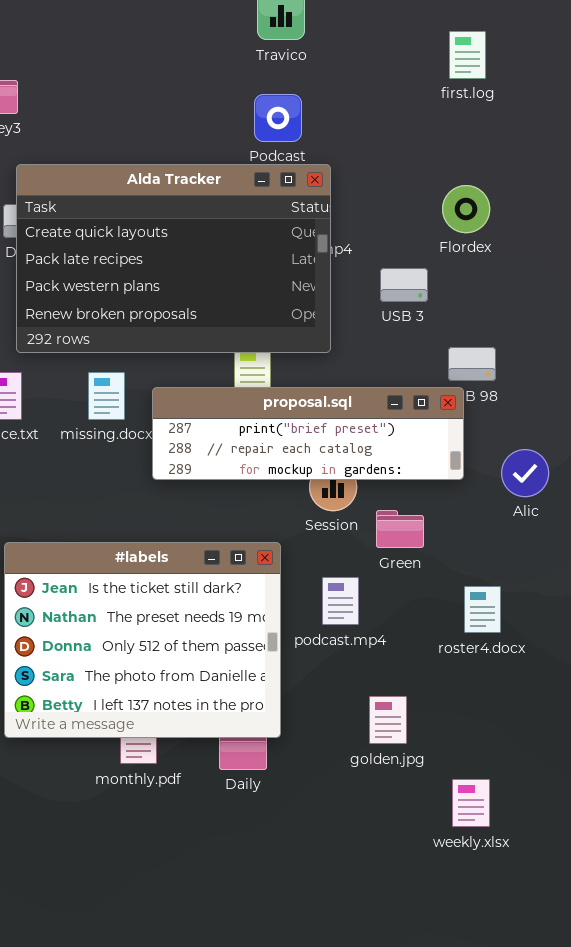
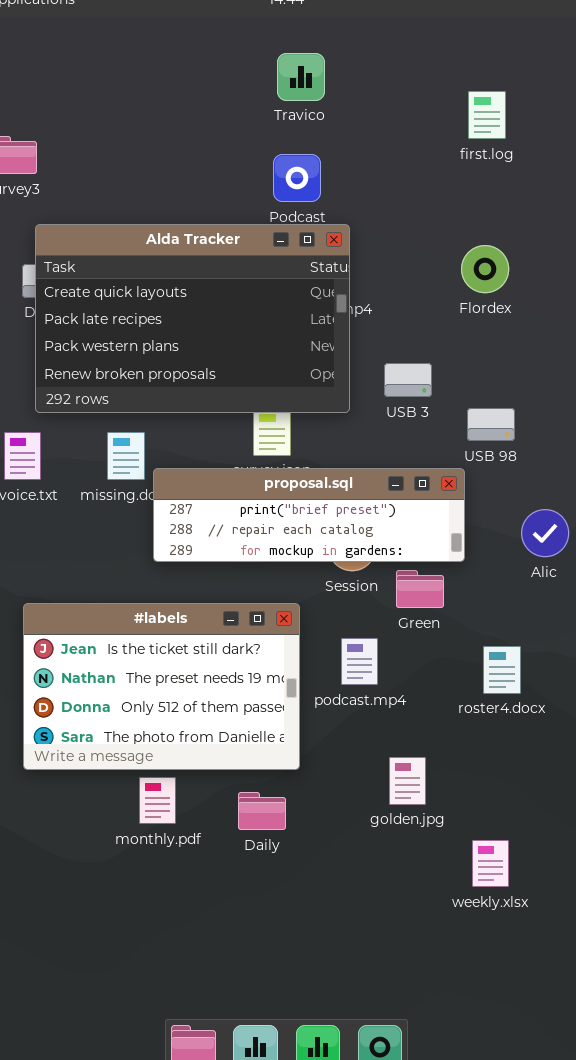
USB 3: [380,268,428,302] -> [384,363,432,397], moved
proposal.sql: [152,387,464,480] -> [153,468,465,562], moved
#labels: [4,542,281,738] -> [23,603,300,770], resized

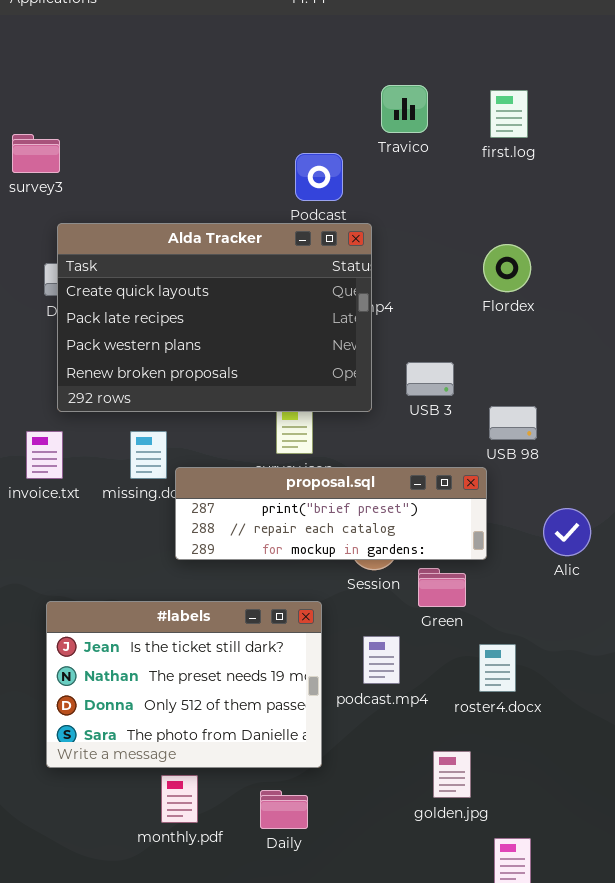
Travico: [277,53,325,101] -> [381,85,428,133], moved
roster4.docx: [483,646,521,694] -> [479,644,516,692], moved
golden.jpg: [389,757,426,805] -> [433,751,471,798], moved

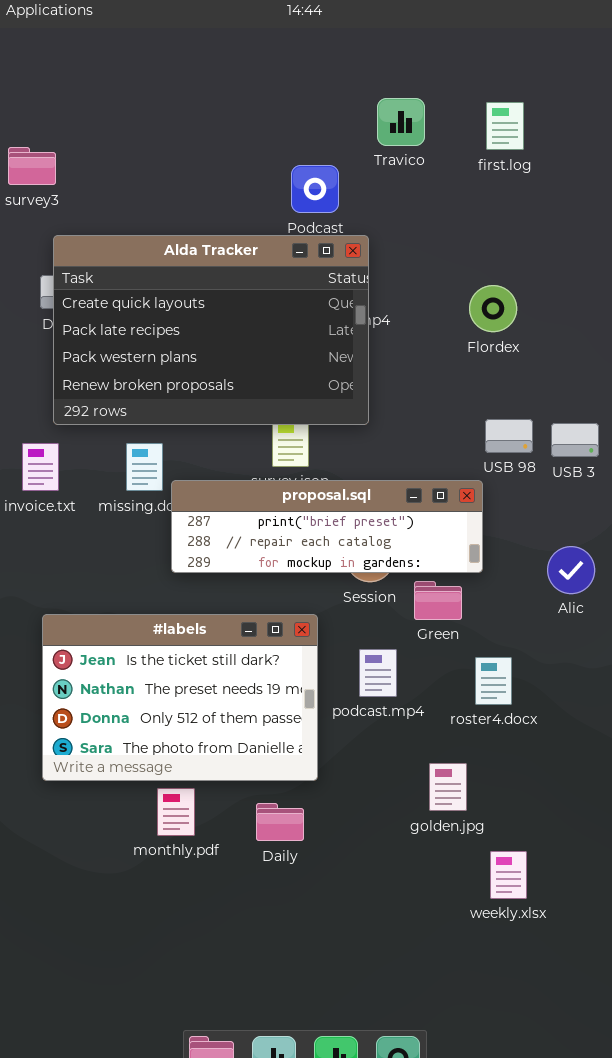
Flordex: [483,244,531,292] -> [469,285,517,332], moved
USB 3: [406,362,454,396] -> [551,423,599,457], moved
Alic: [543,508,591,556] -> [547,546,595,594], moved

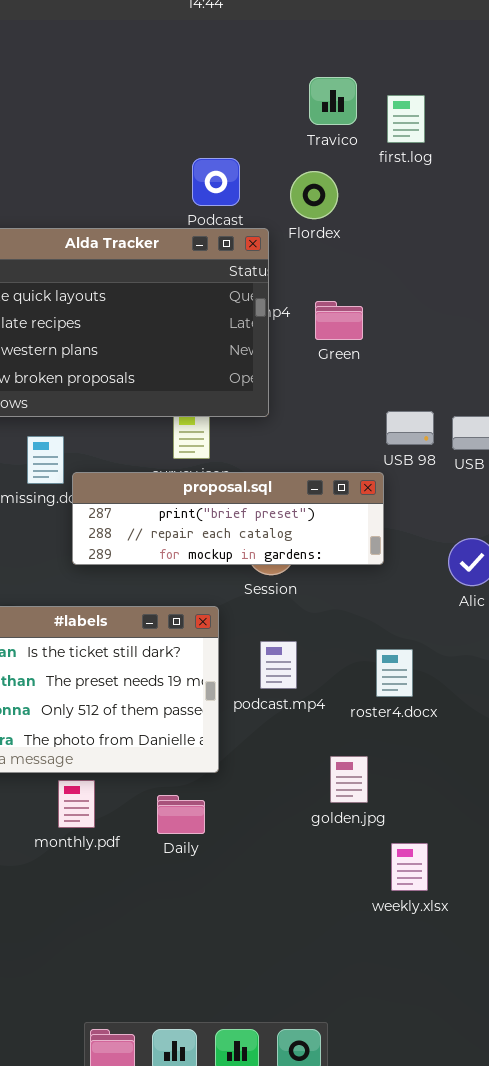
Travico: [377,98,425,146] -> [309,77,357,125], moved
Flordex: [469,285,517,332] -> [290,171,338,219], moved
Green: [414,581,462,620] -> [315,301,363,340], moved

